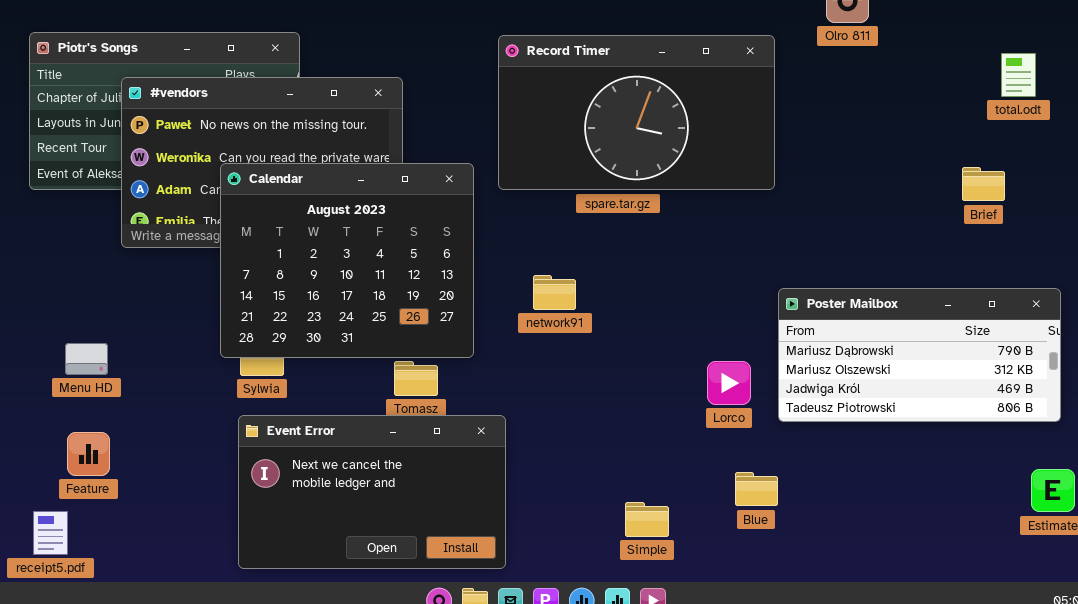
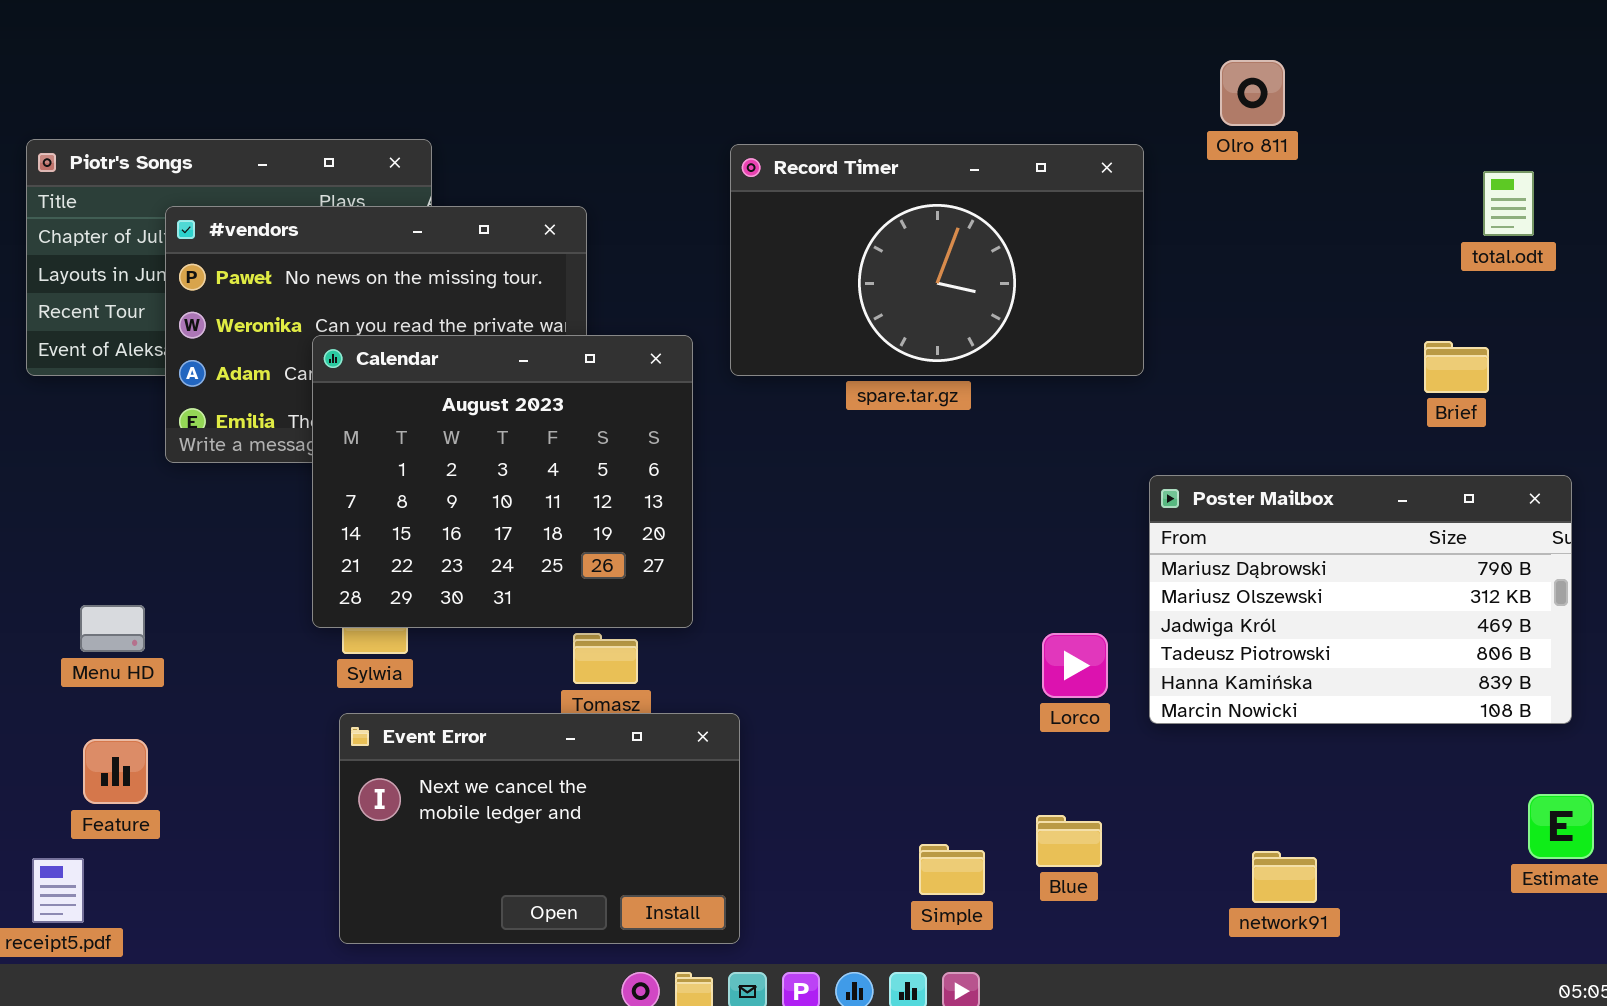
network91: [533,275,576,310] -> [1252,851,1317,903], moved
Poster Mailbox: [778,288,1061,422] -> [1149,475,1572,724], resized
Blue: [735,472,778,506] -> [1036,815,1102,867], moved

